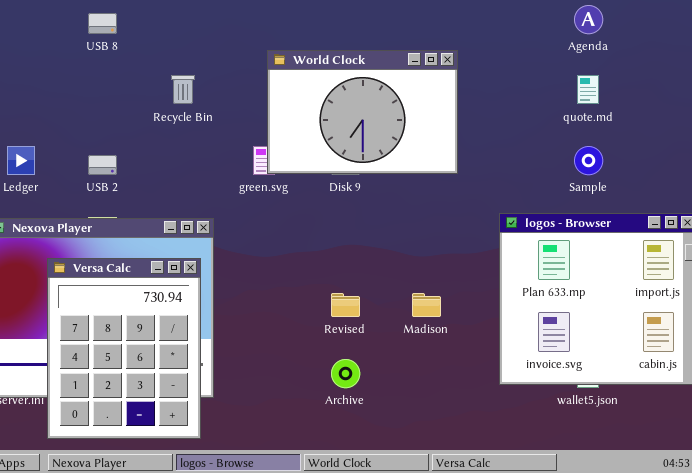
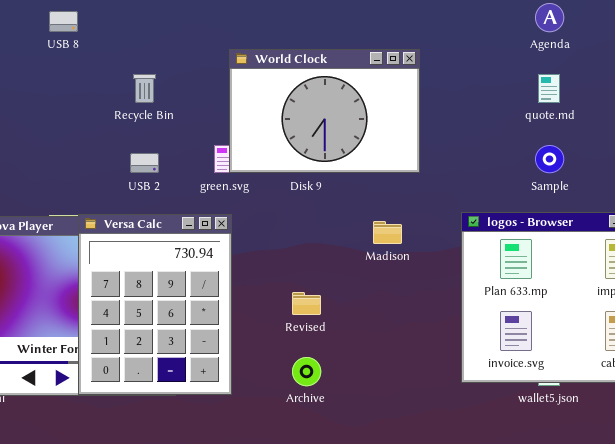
USB 2: [88,155,117,175] -> [130,153,159,173], moved
Versa Calc: [47,258,201,439] -> [78,214,232,395], moved
Madison: [412,293,441,317] -> [373,221,402,244], moved

